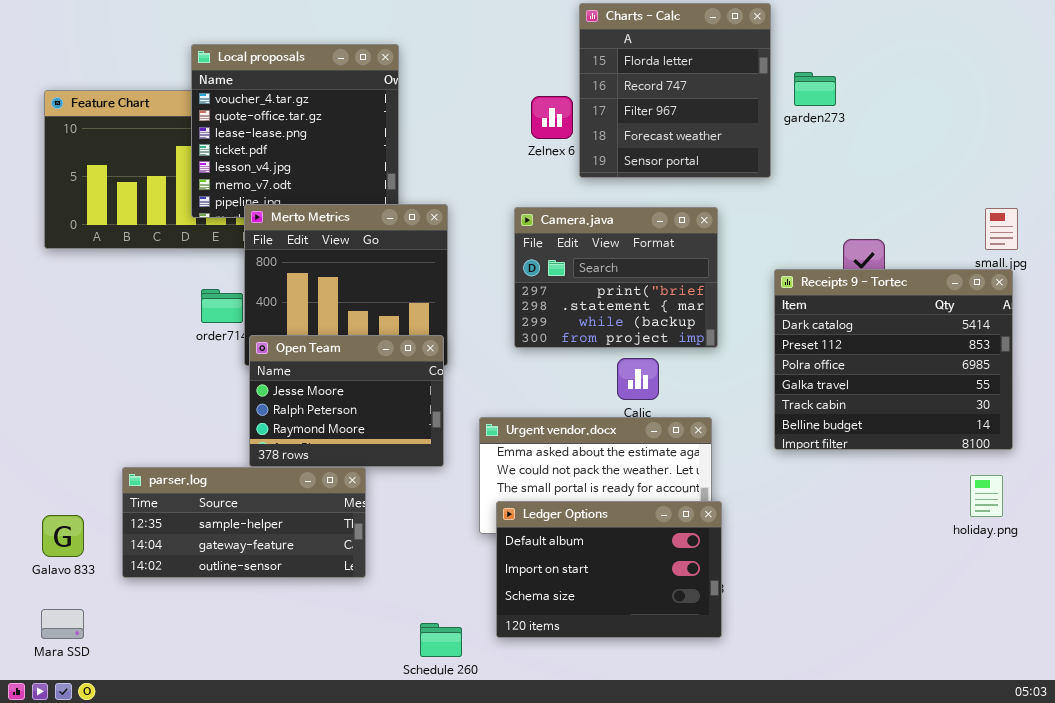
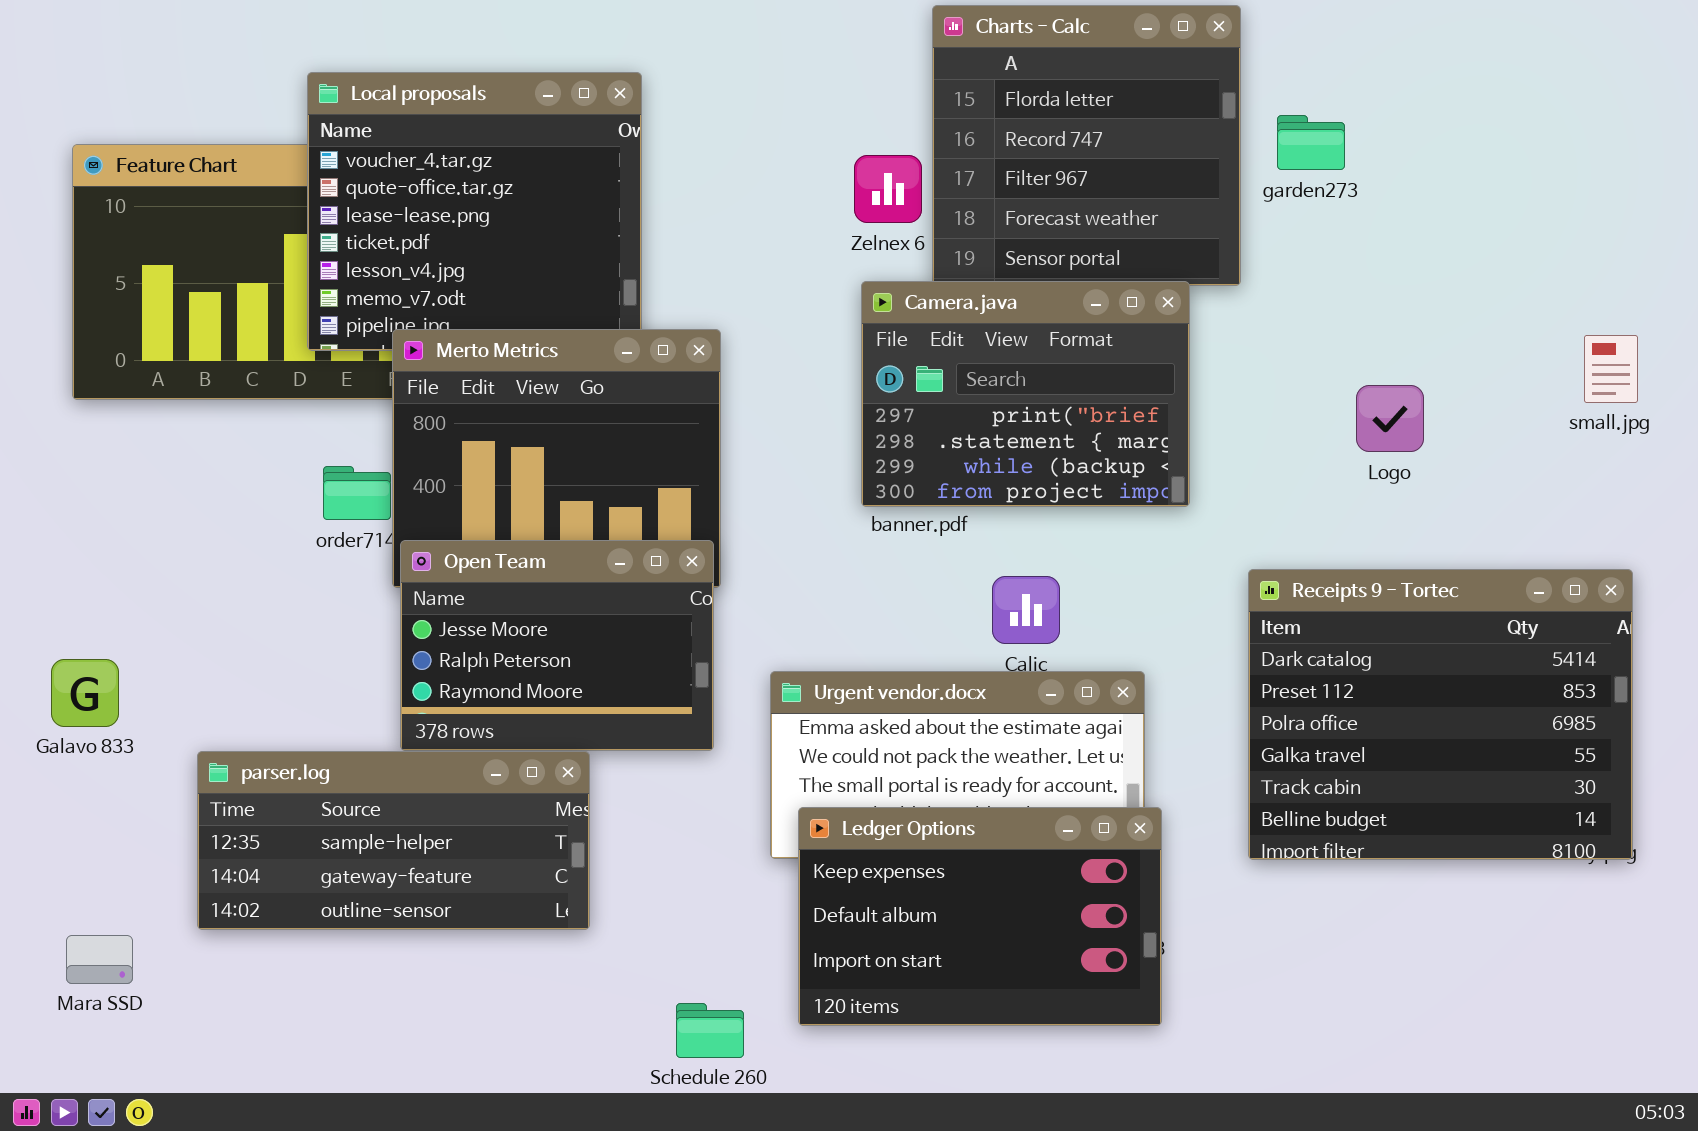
Camera.java: [514,207,718,348] -> [861,281,1190,507], moved
Receipts 9 - Tortec: [774,269,1013,450] -> [1248,569,1633,860], moved
Ledger Options: [496,501,722,638] -> [798,807,1162,1026], scrolled up 1 row
Galavo 833: [42,515,84,557] -> [51,659,119,727], moved
Mara SSD: [41,609,84,639] -> [66,935,133,984], moved

